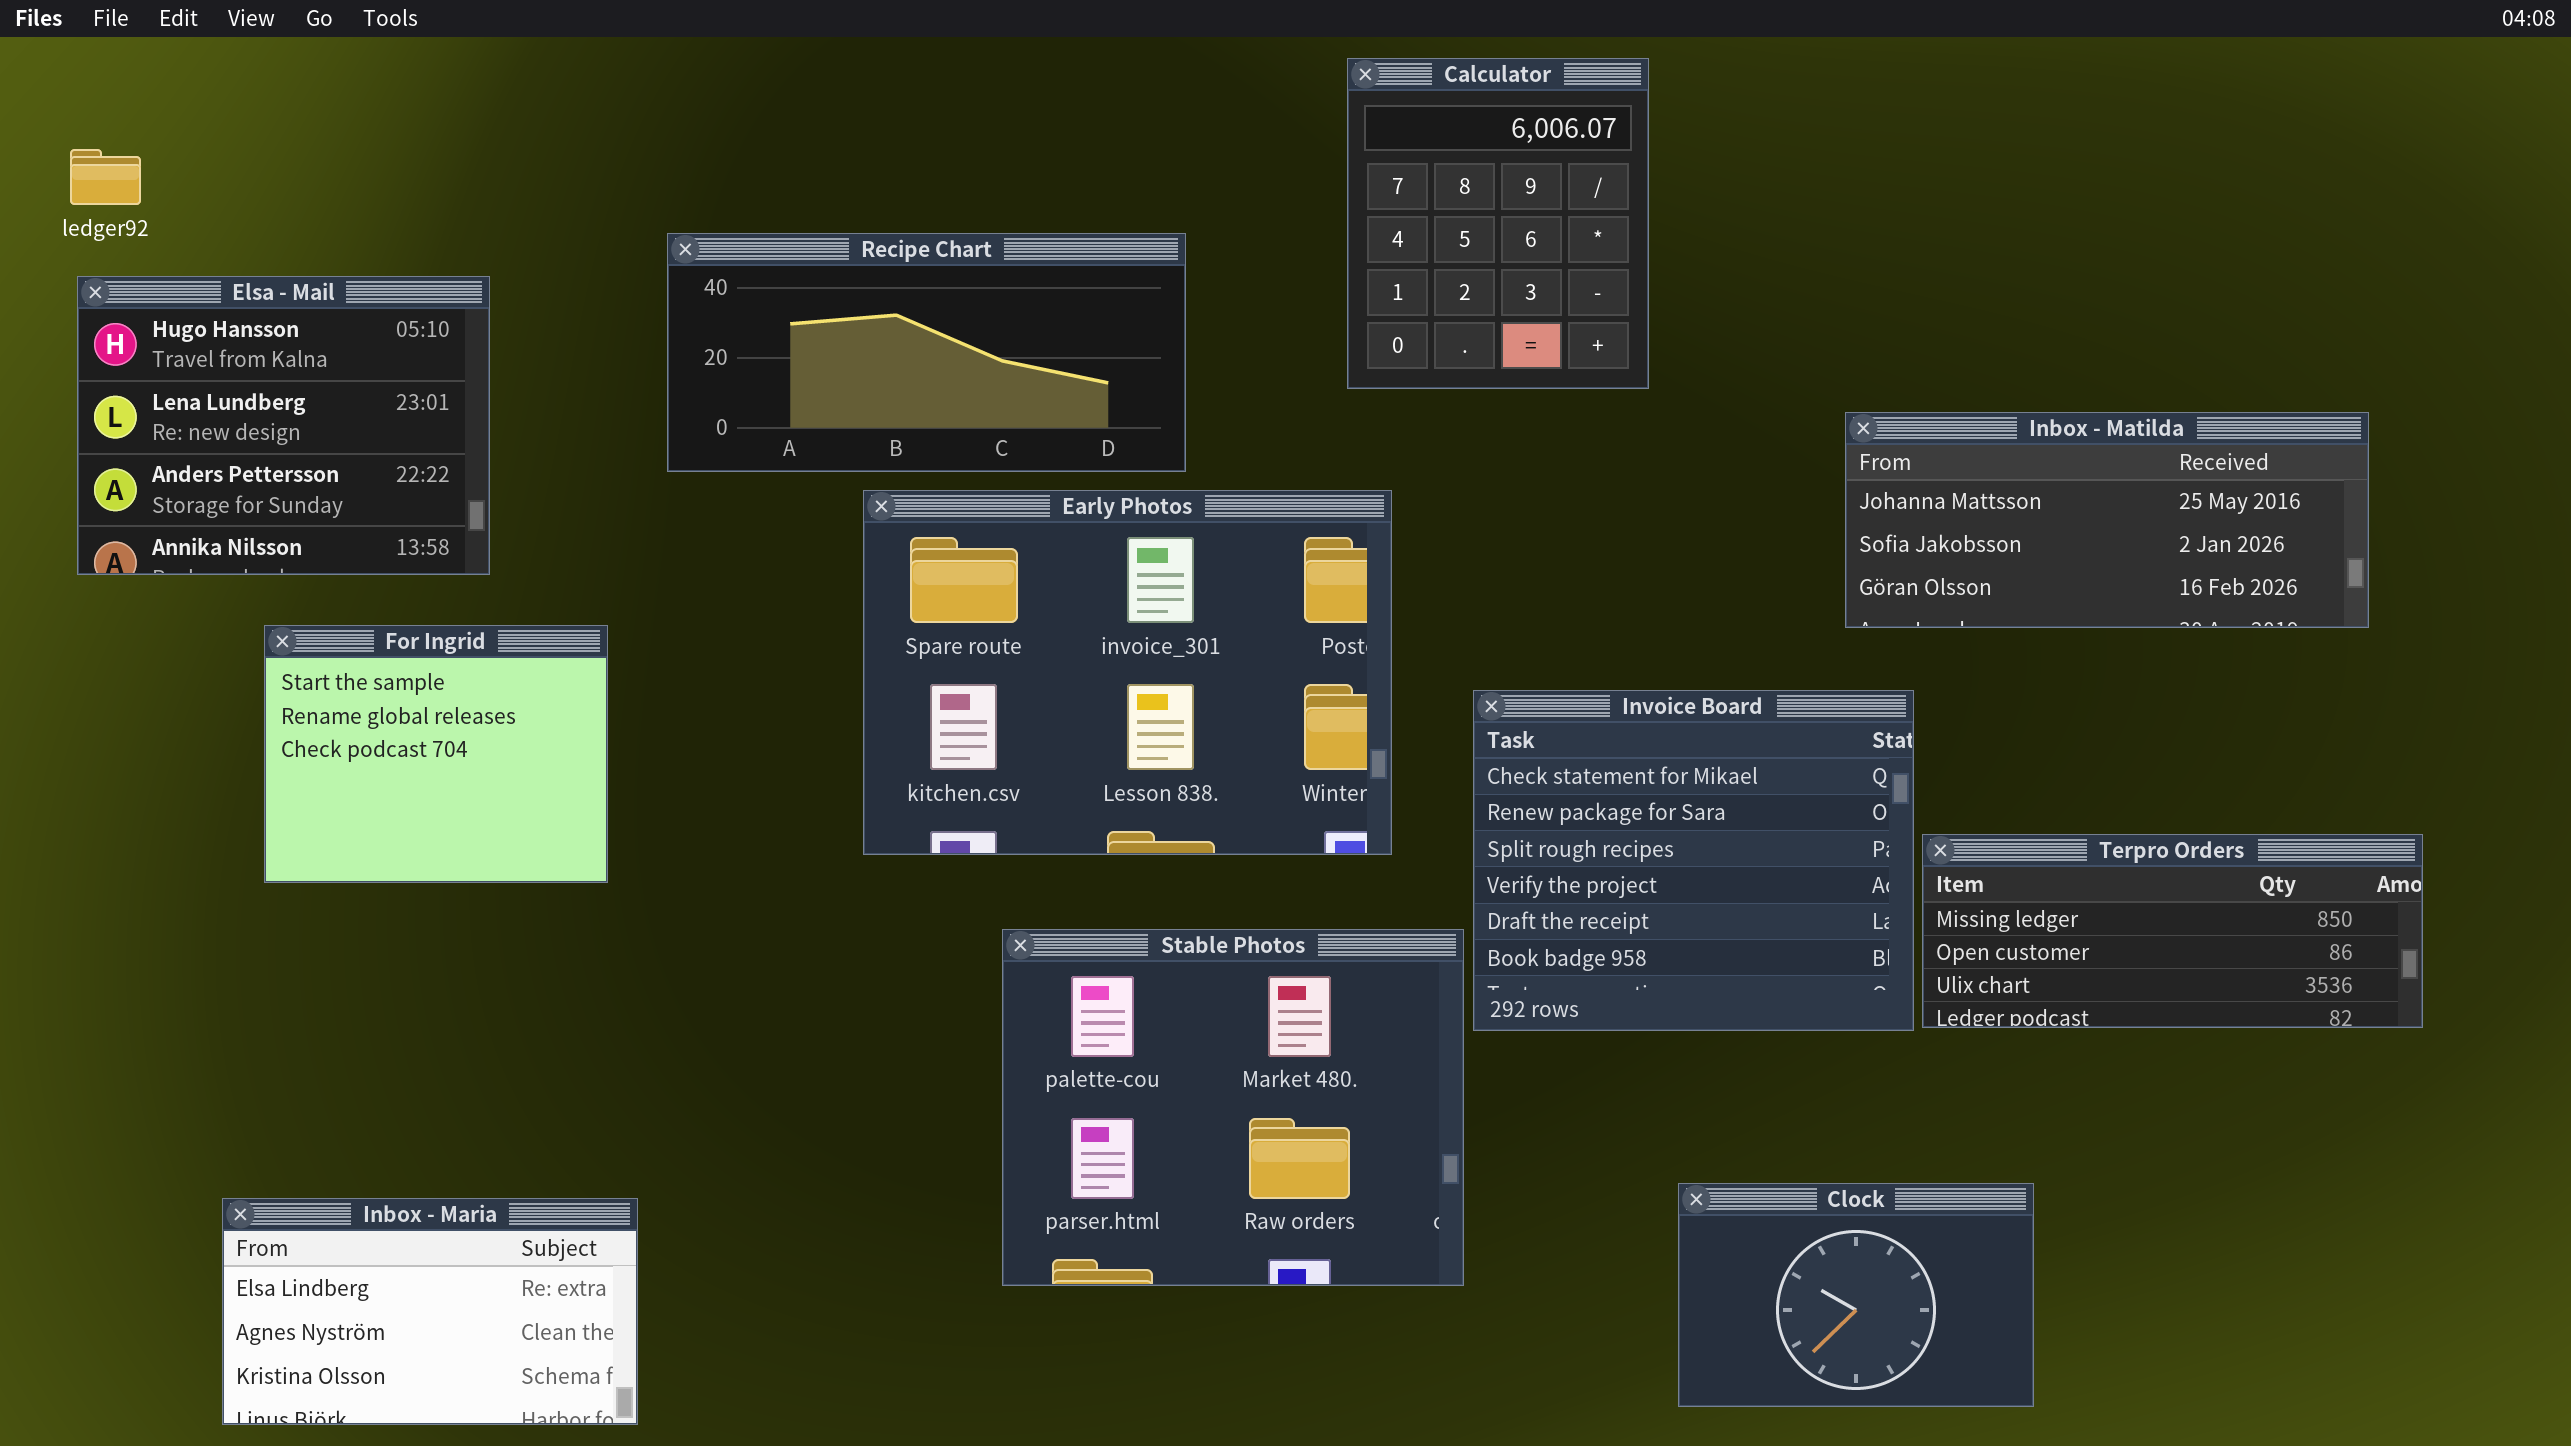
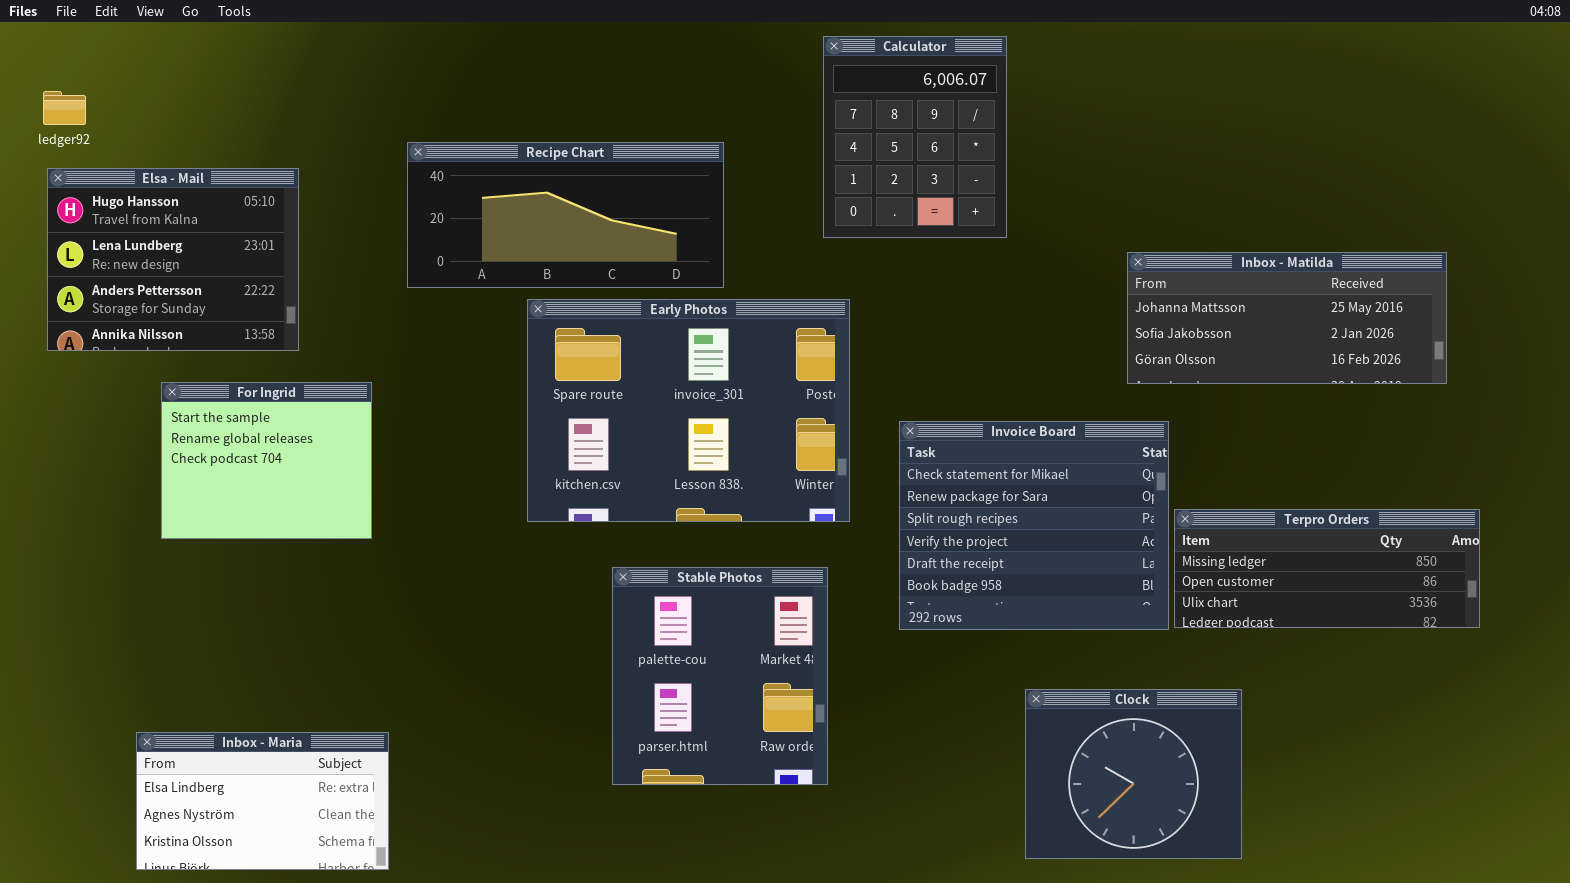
Stable Photos: [1002,929,1464,1286] -> [612,567,828,785], resized
Clock: [1678,1183,2034,1407] -> [1025,689,1242,859], resized

